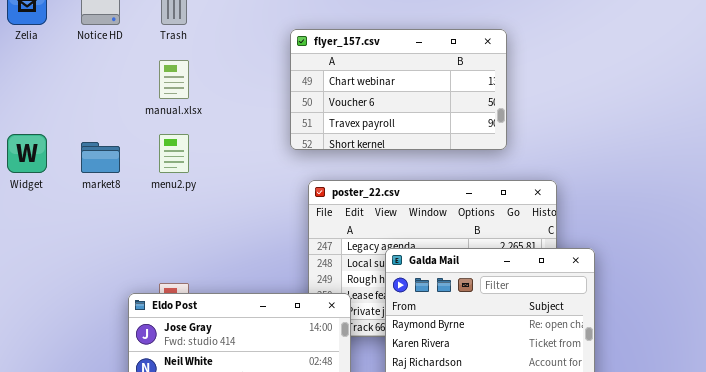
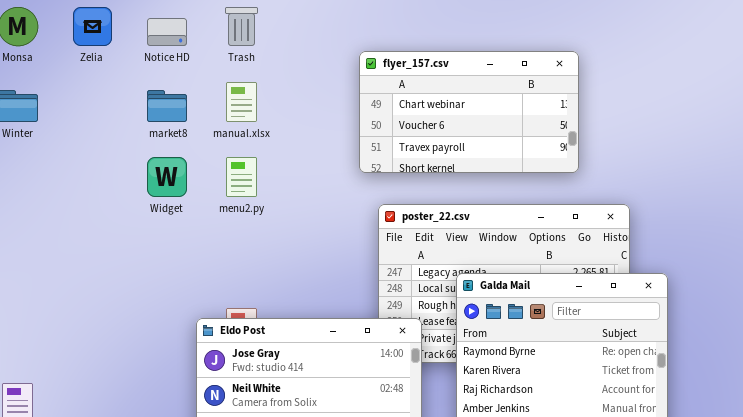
Widget: [7,134,47,173] -> [147,157,187,197], moved
market8: [81,142,120,173] -> [147,90,187,122], moved

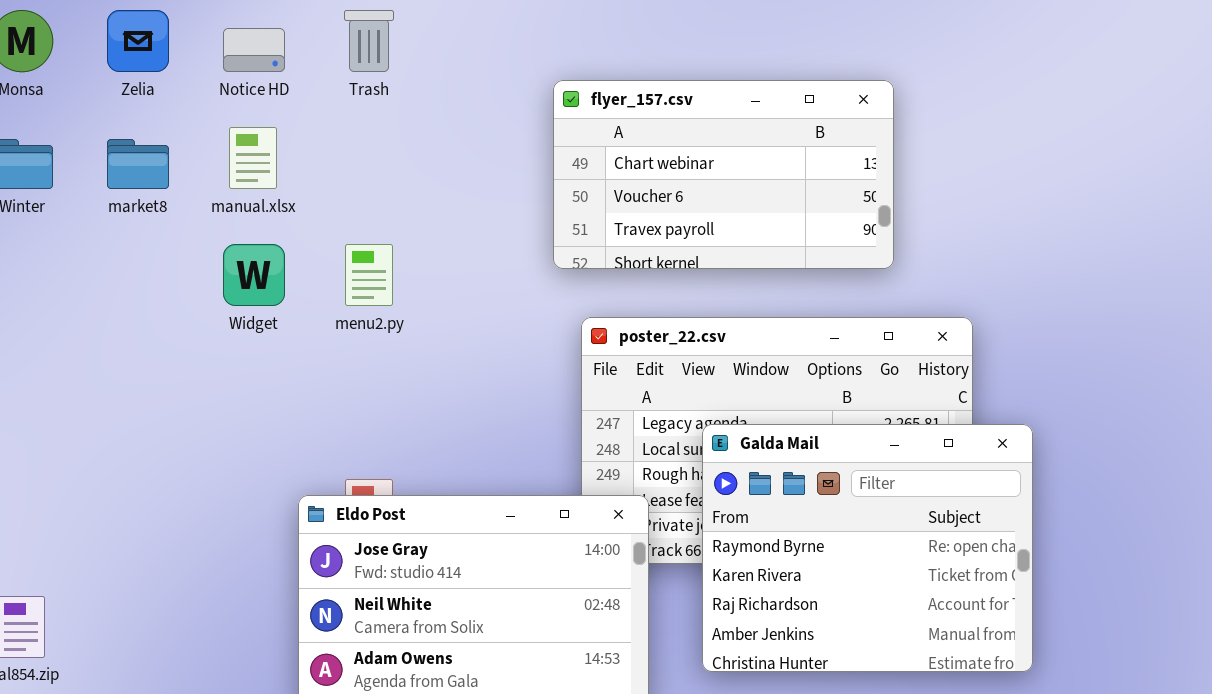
manual.xlsx: [226,82,257,122] -> [229,127,277,189], moved
market8: [147,90,187,122] -> [107,139,169,189], moved

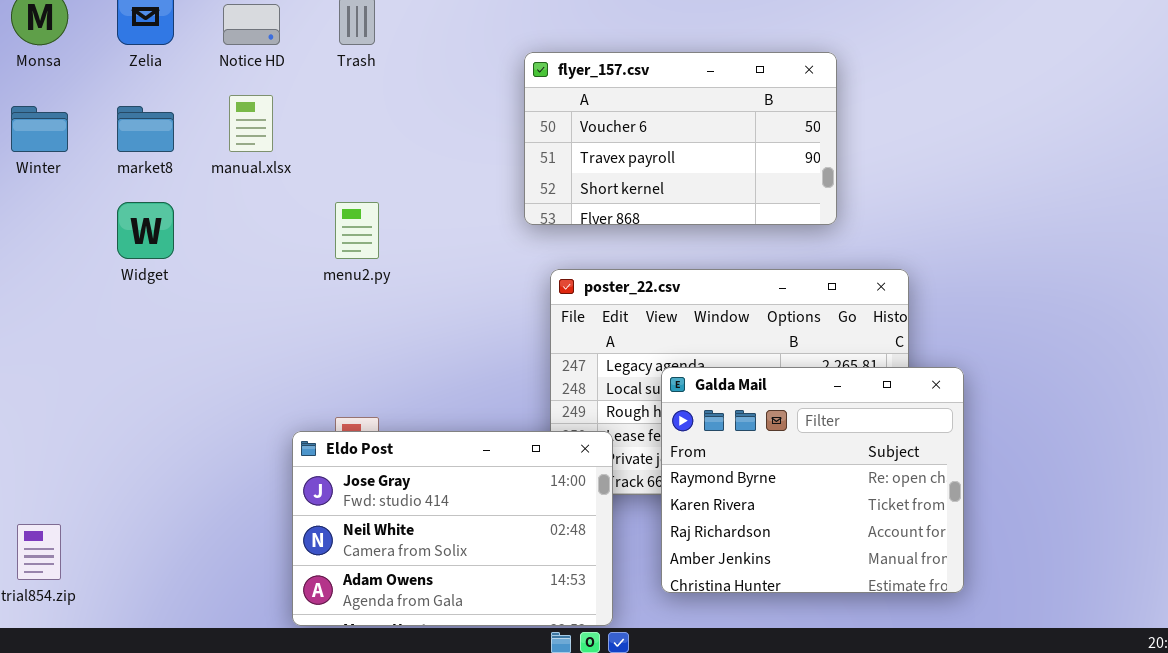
flyer_157.csv: [553,80,894,269] -> [524,52,837,225], scrolled down 1 row
Widget: [223,244,285,306] -> [117,202,174,259], moved

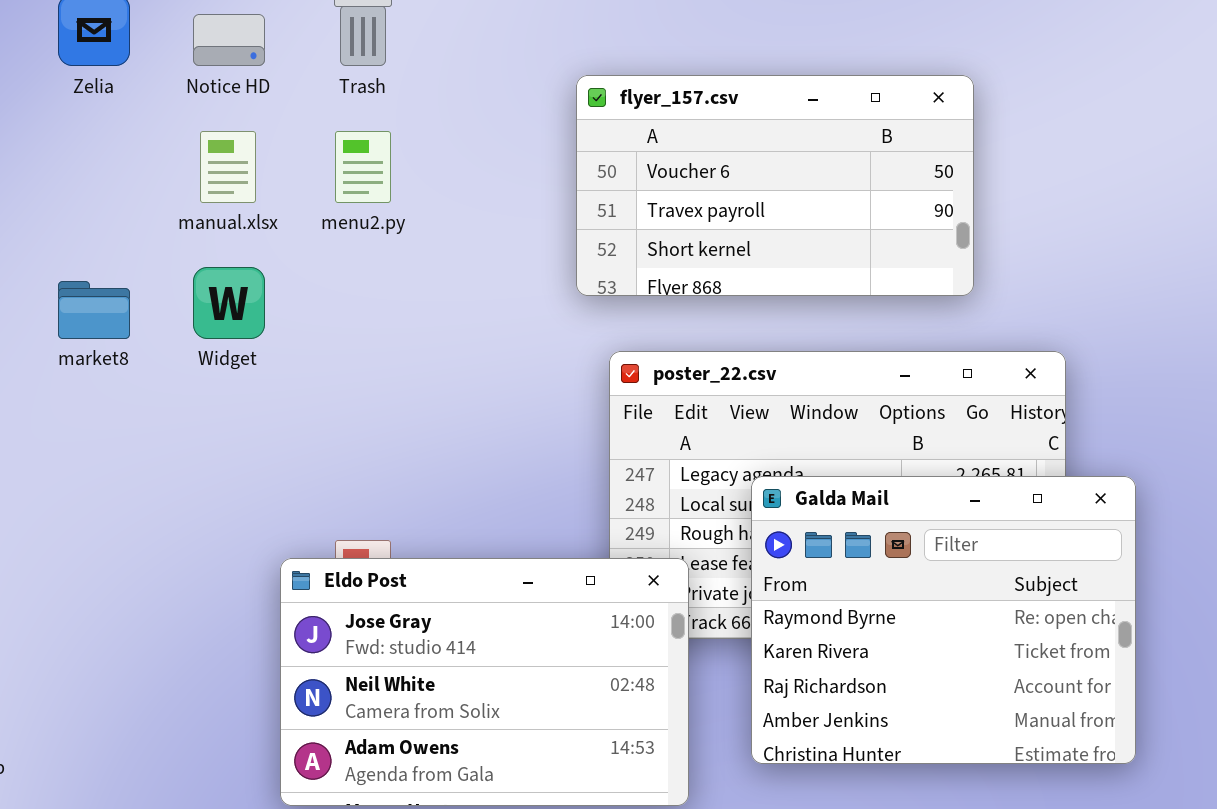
market8: [117,106,174,152] -> [58,281,130,339], moved
Widget: [117,202,174,259] -> [193,267,265,339], moved
menu2.py: [335,202,379,259] -> [335,131,391,203], moved

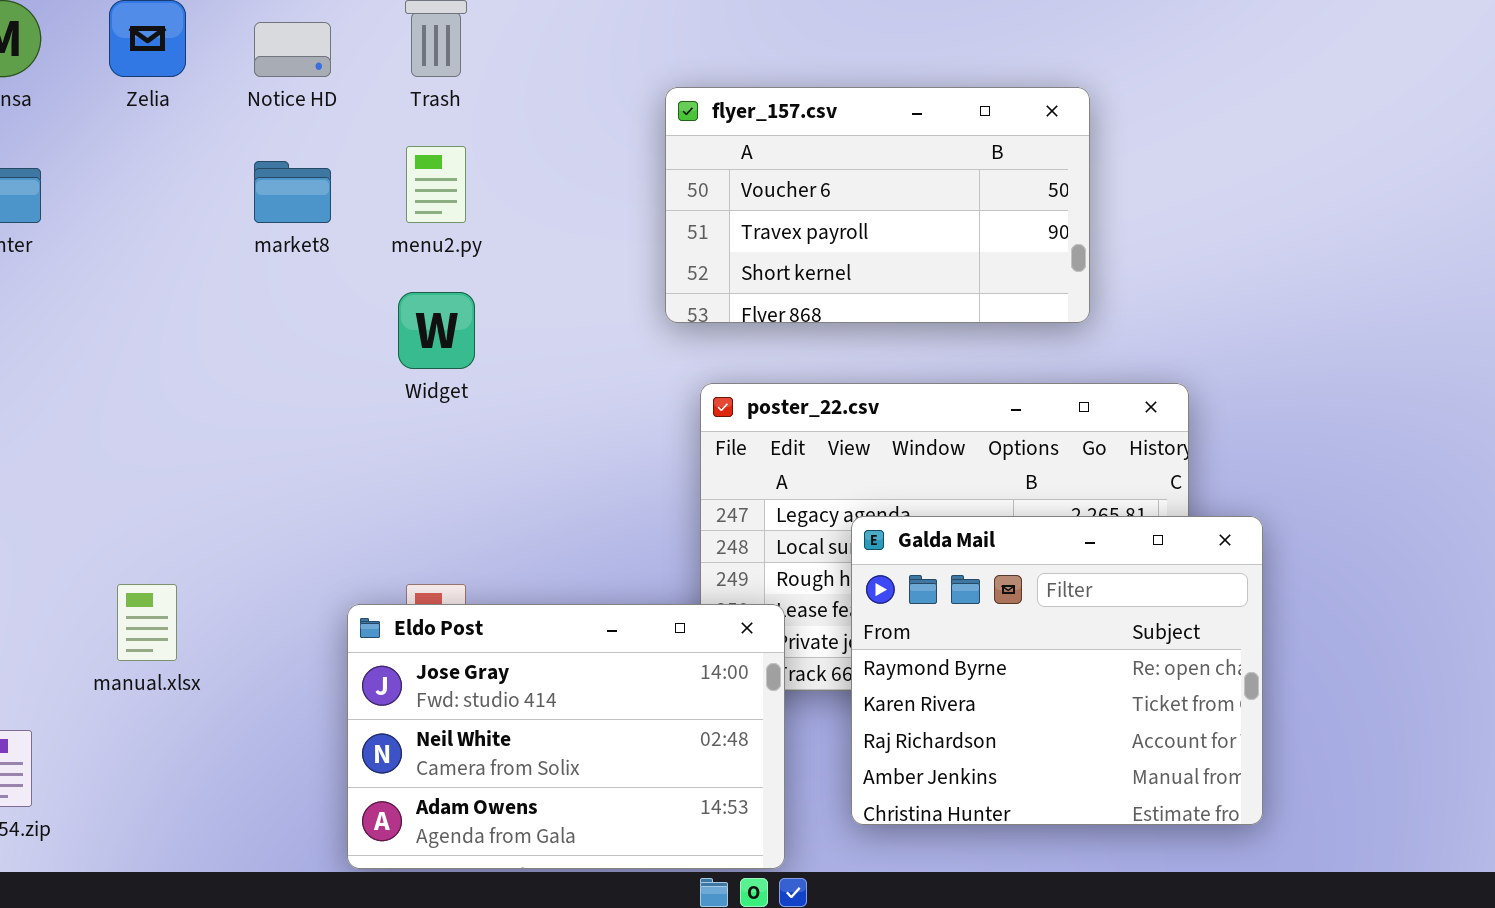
manual.xlsx: [200,131,256,203] -> [117,584,177,661], moved
Widget: [193,267,265,339] -> [398,292,475,369], moved
market8: [58,281,130,339] -> [254,161,331,223], moved

